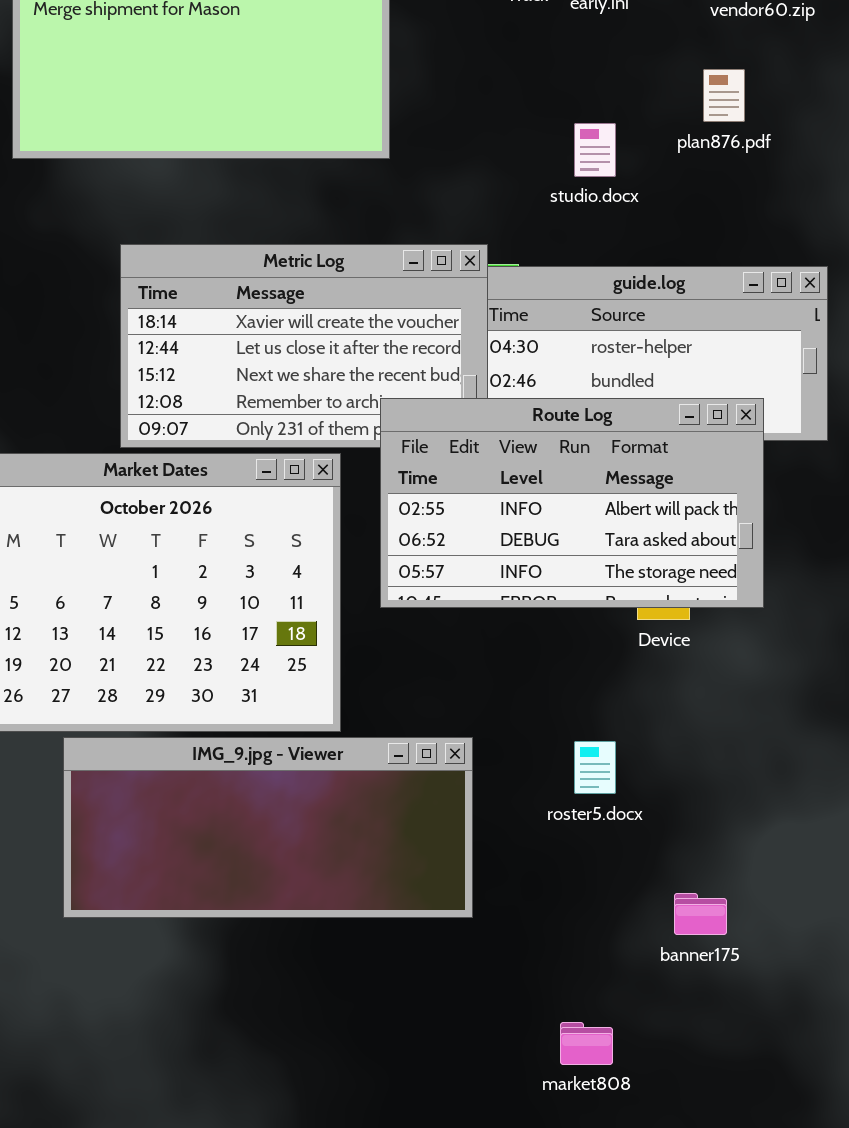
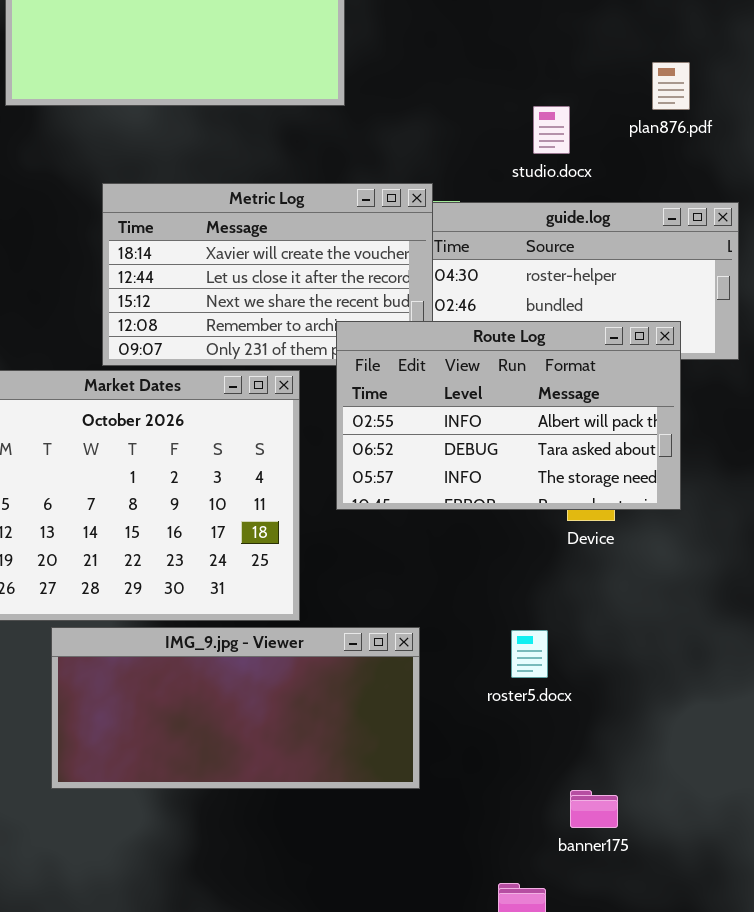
plan876.pdf: [703,69,745,122] -> [652,62,690,110], moved
studio.docx: [574,123,616,177] -> [533,106,570,154], moved
banner175: [674,893,727,935] -> [570,790,618,828], moved

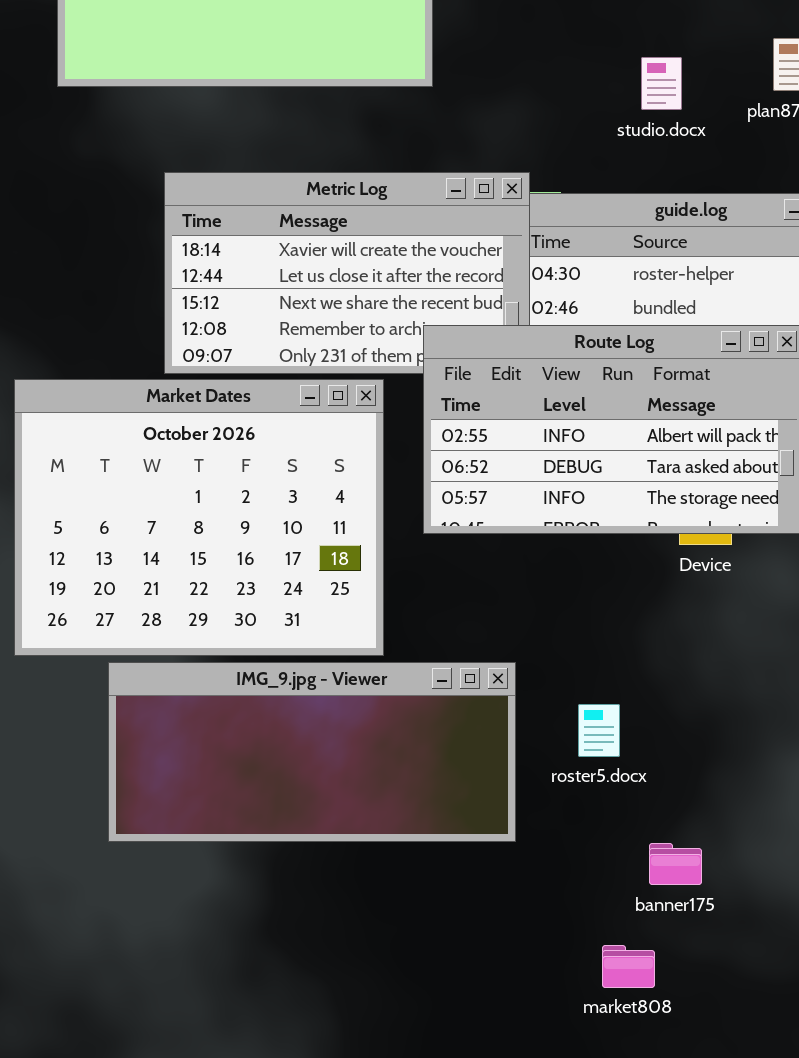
studio.docx: [533,106,570,154] -> [641,57,682,110], moved
roster5.docx: [511,630,548,678] -> [578,704,620,757], moved
banner175: [570,790,618,828] -> [649,843,702,885], moved

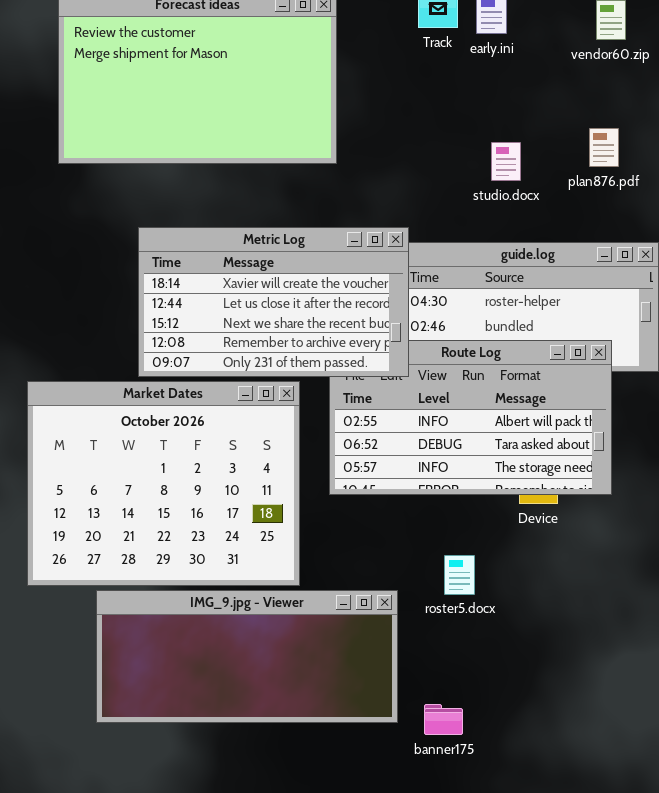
Metric Log: [164,172,530,374] -> [138,227,409,377], raised
roster5.docx: [578,704,620,757] -> [444,555,475,595], moved
banner175: [649,843,702,885] -> [424,704,463,735], moved

